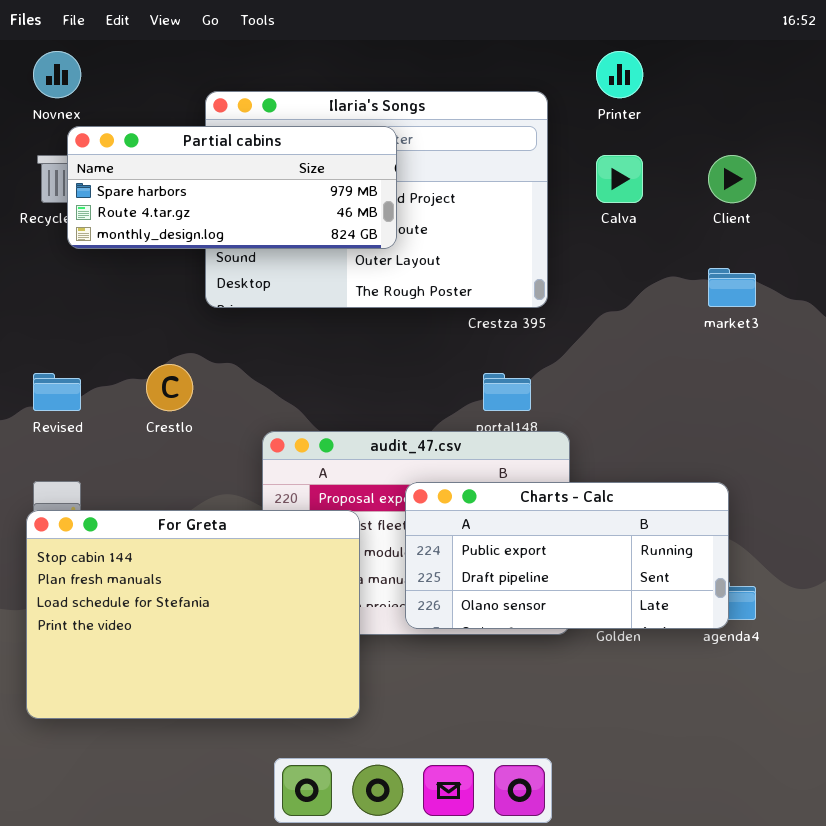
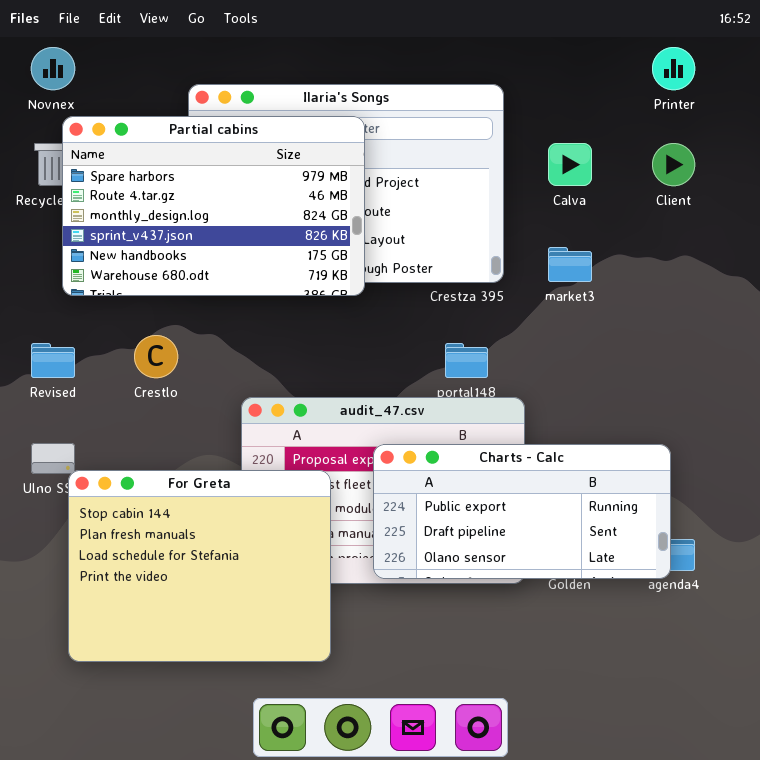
Printer: [596,51,643,98] -> [652,47,695,90], moved
Partial cabins: [67,126,397,249] -> [62,116,365,296], resized
market3: [708,268,756,307] -> [548,247,592,282], moved
For Greta: [26,510,360,719] -> [68,470,331,662], resized

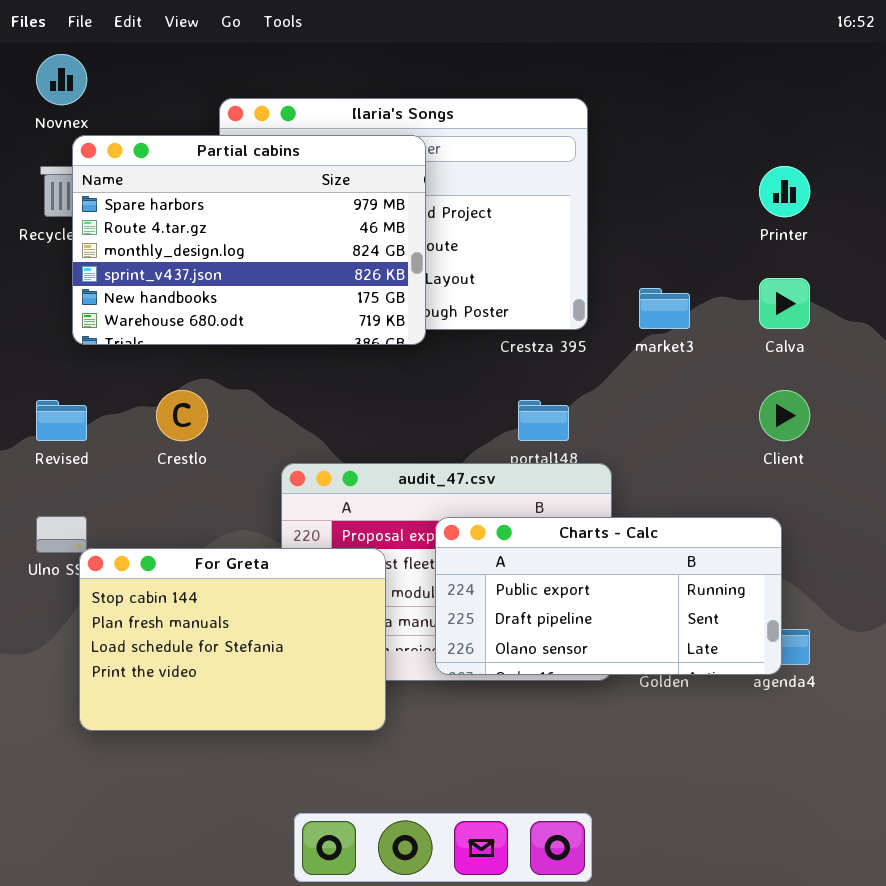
Printer: [652,47,695,90] -> [759,166,810,217], moved
Calva: [548,143,592,186] -> [759,278,810,329], moved
Client: [652,143,695,186] -> [759,390,810,441], moved
For Greta: [68,470,331,662] -> [79,548,386,731], resized

